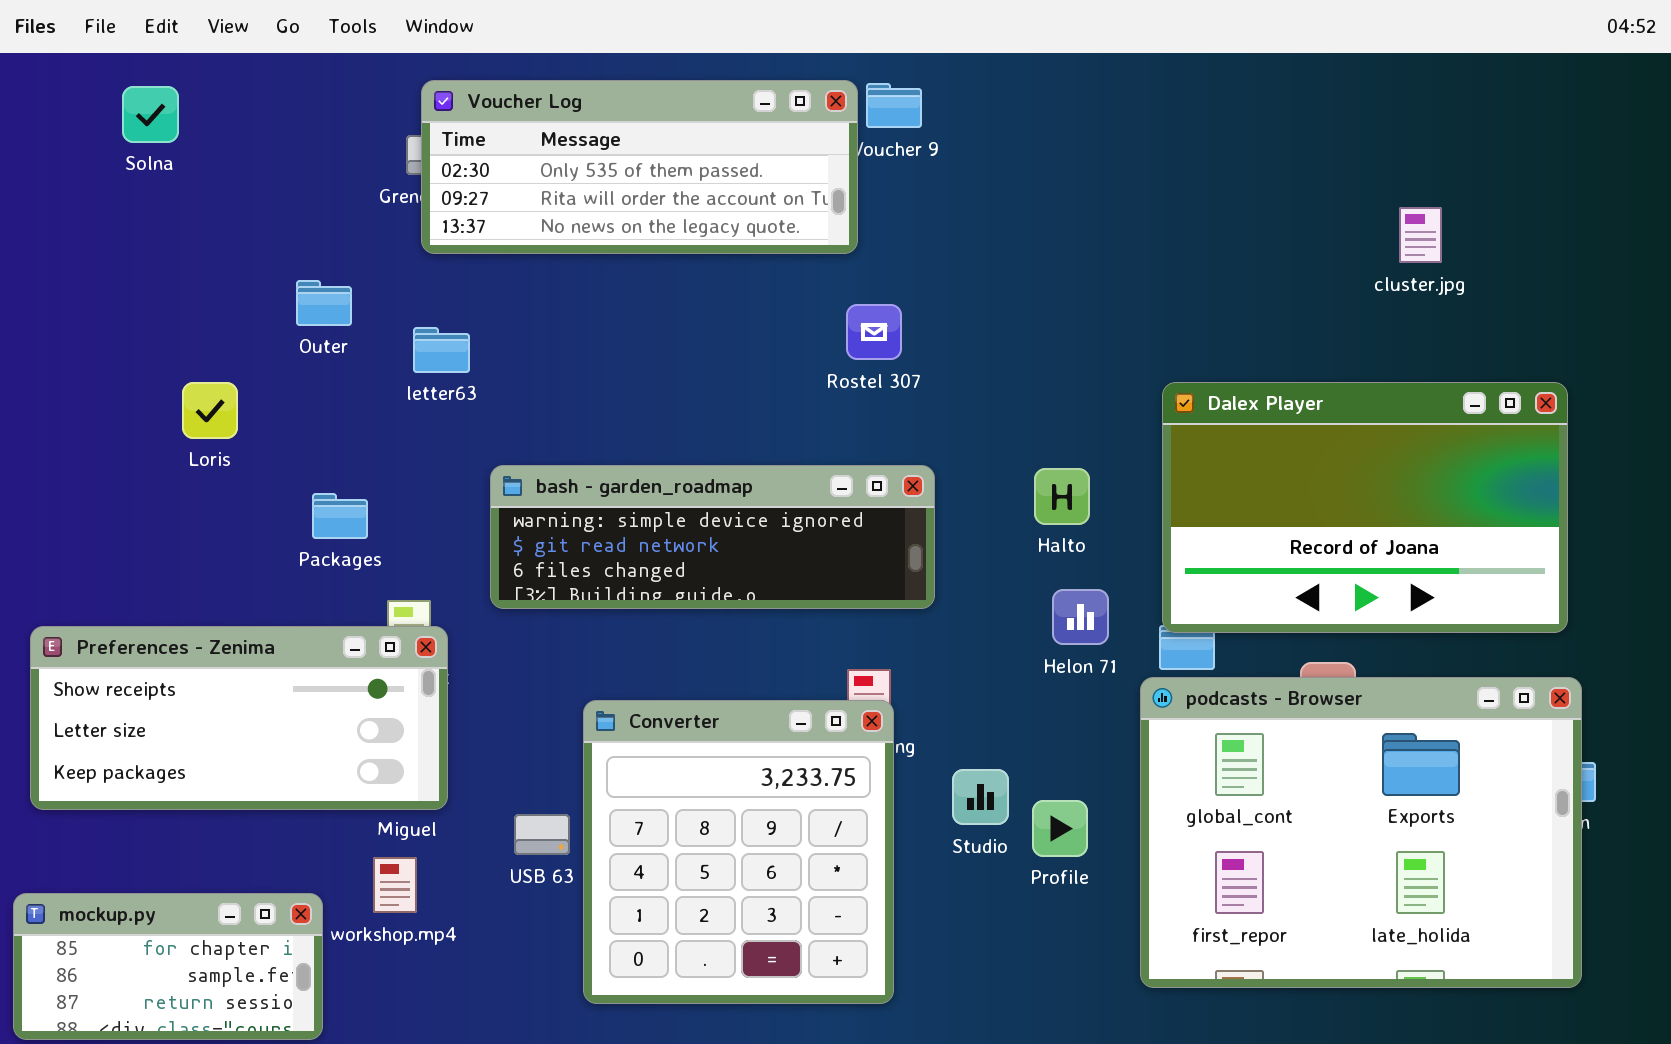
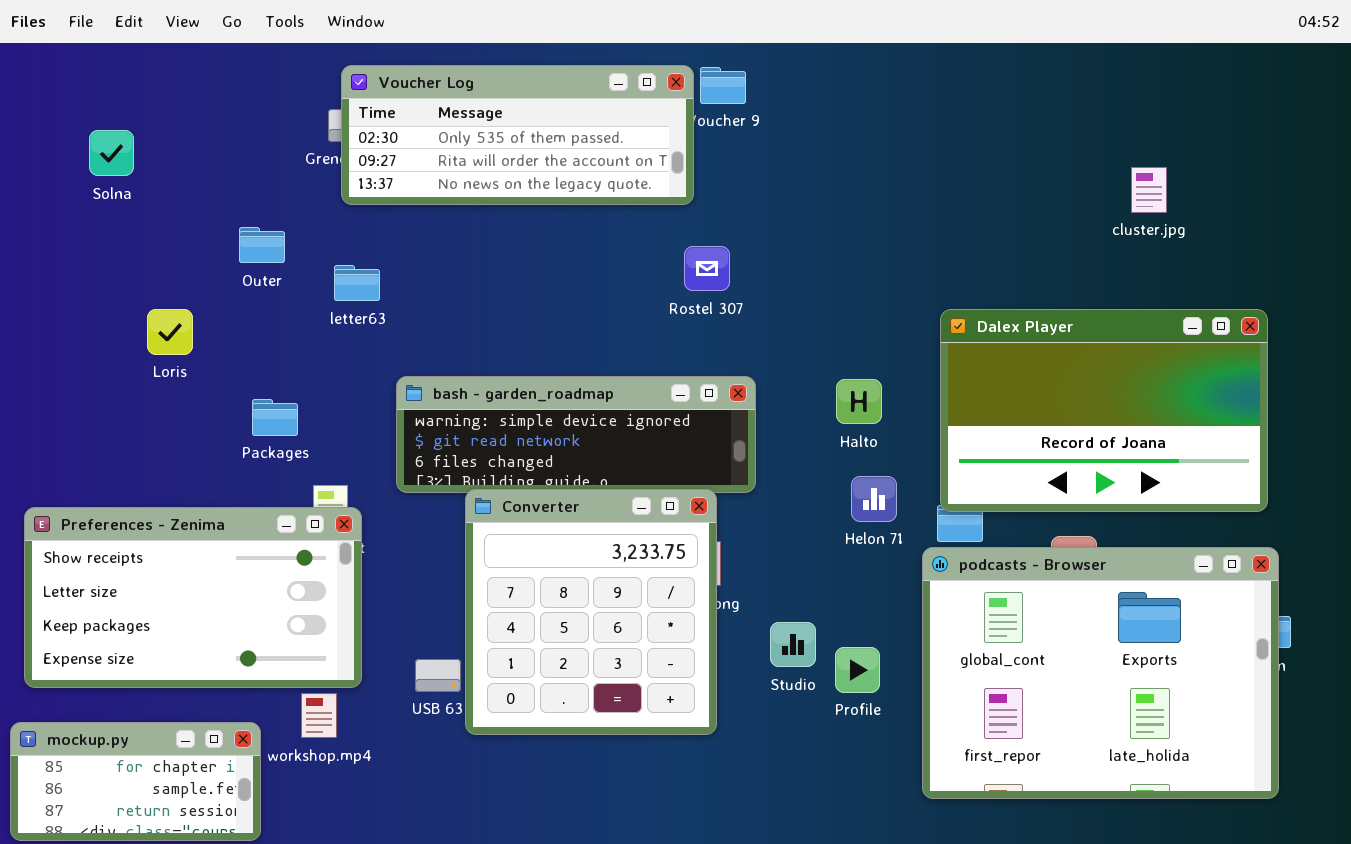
Solna: [122,86,179,143] -> [89,130,134,176], moved
Preferences - Zenima: [30,626,448,810] -> [24,507,362,688], resized
Converter: [583,700,894,1004] -> [465,489,717,735], moved

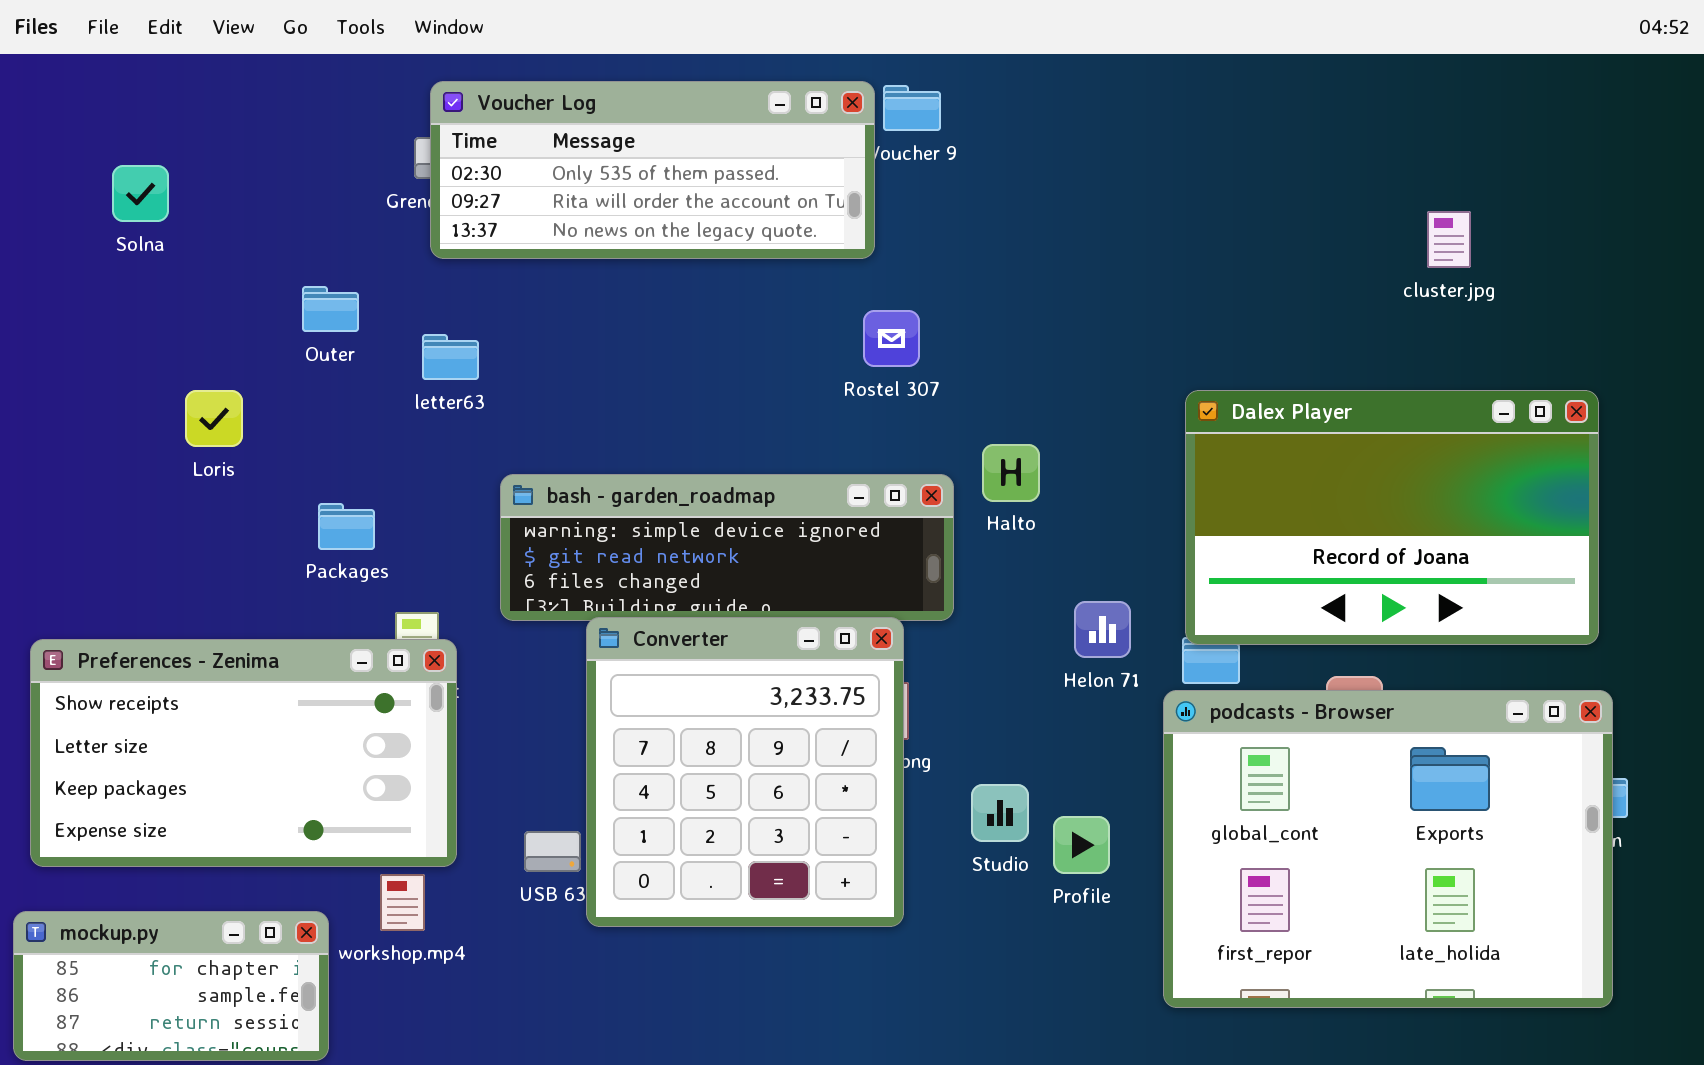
Halto: [836,379,882,424] -> [982,444,1040,502], moved

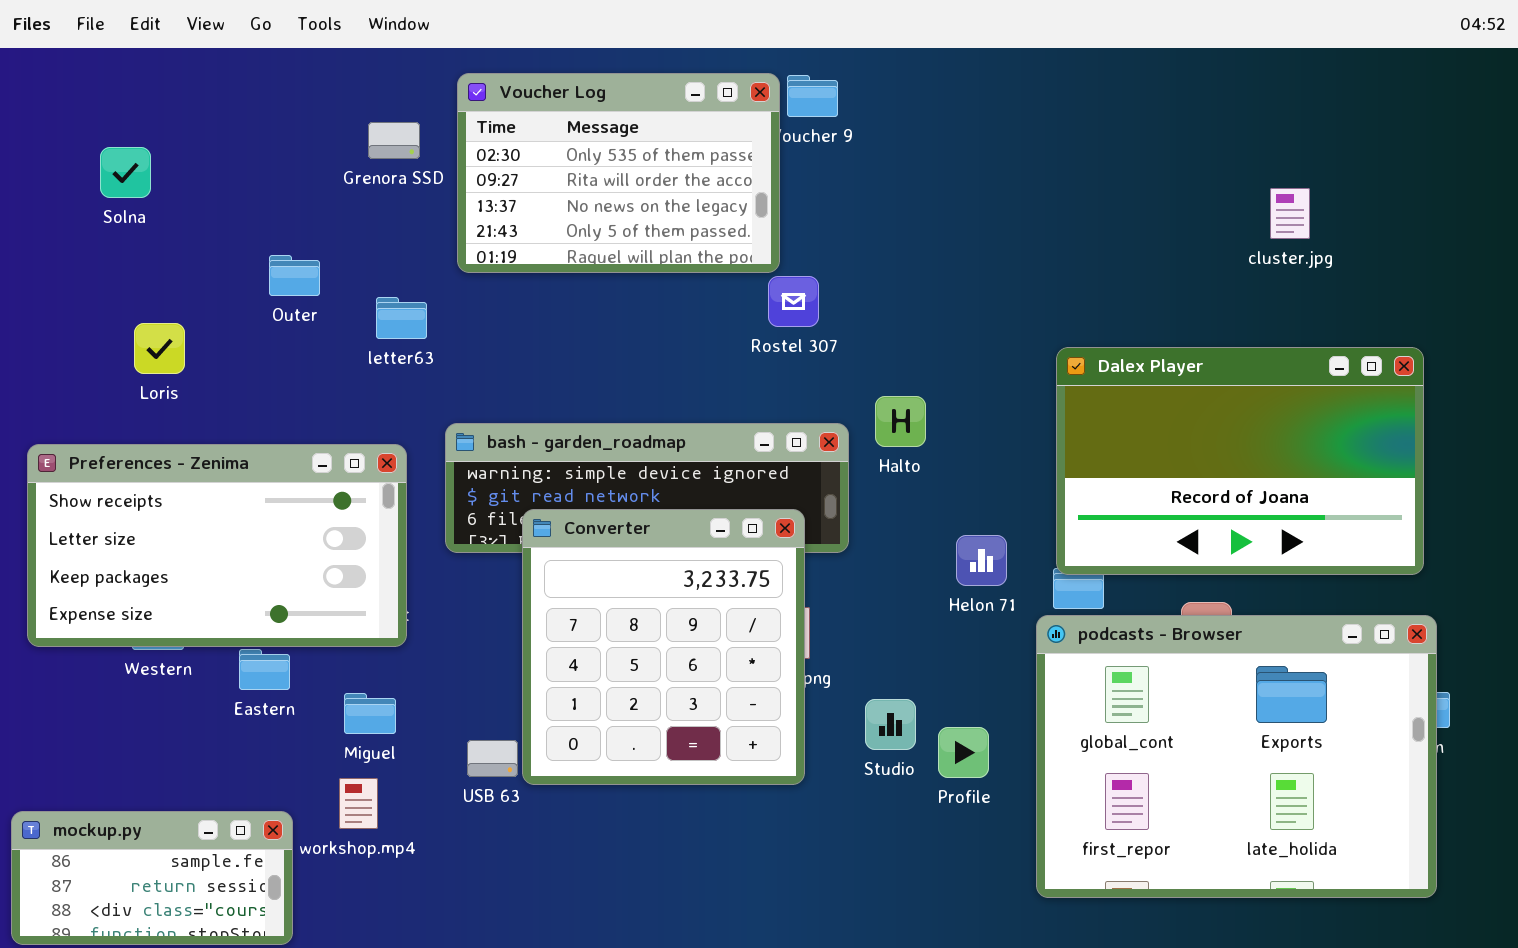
Voucher Log: [430,81,875,259] -> [457,73,780,273], resized
Loris: [185,390,243,447] -> [134,323,185,374], moved
Converter: [586,617,904,927] -> [522,509,805,785], moved
Preferences - Zenima: [30,639,457,867] -> [27,444,407,647], moved
mockup.py: [13,911,329,1061] -> [11,811,293,945], scrolled down 1 row

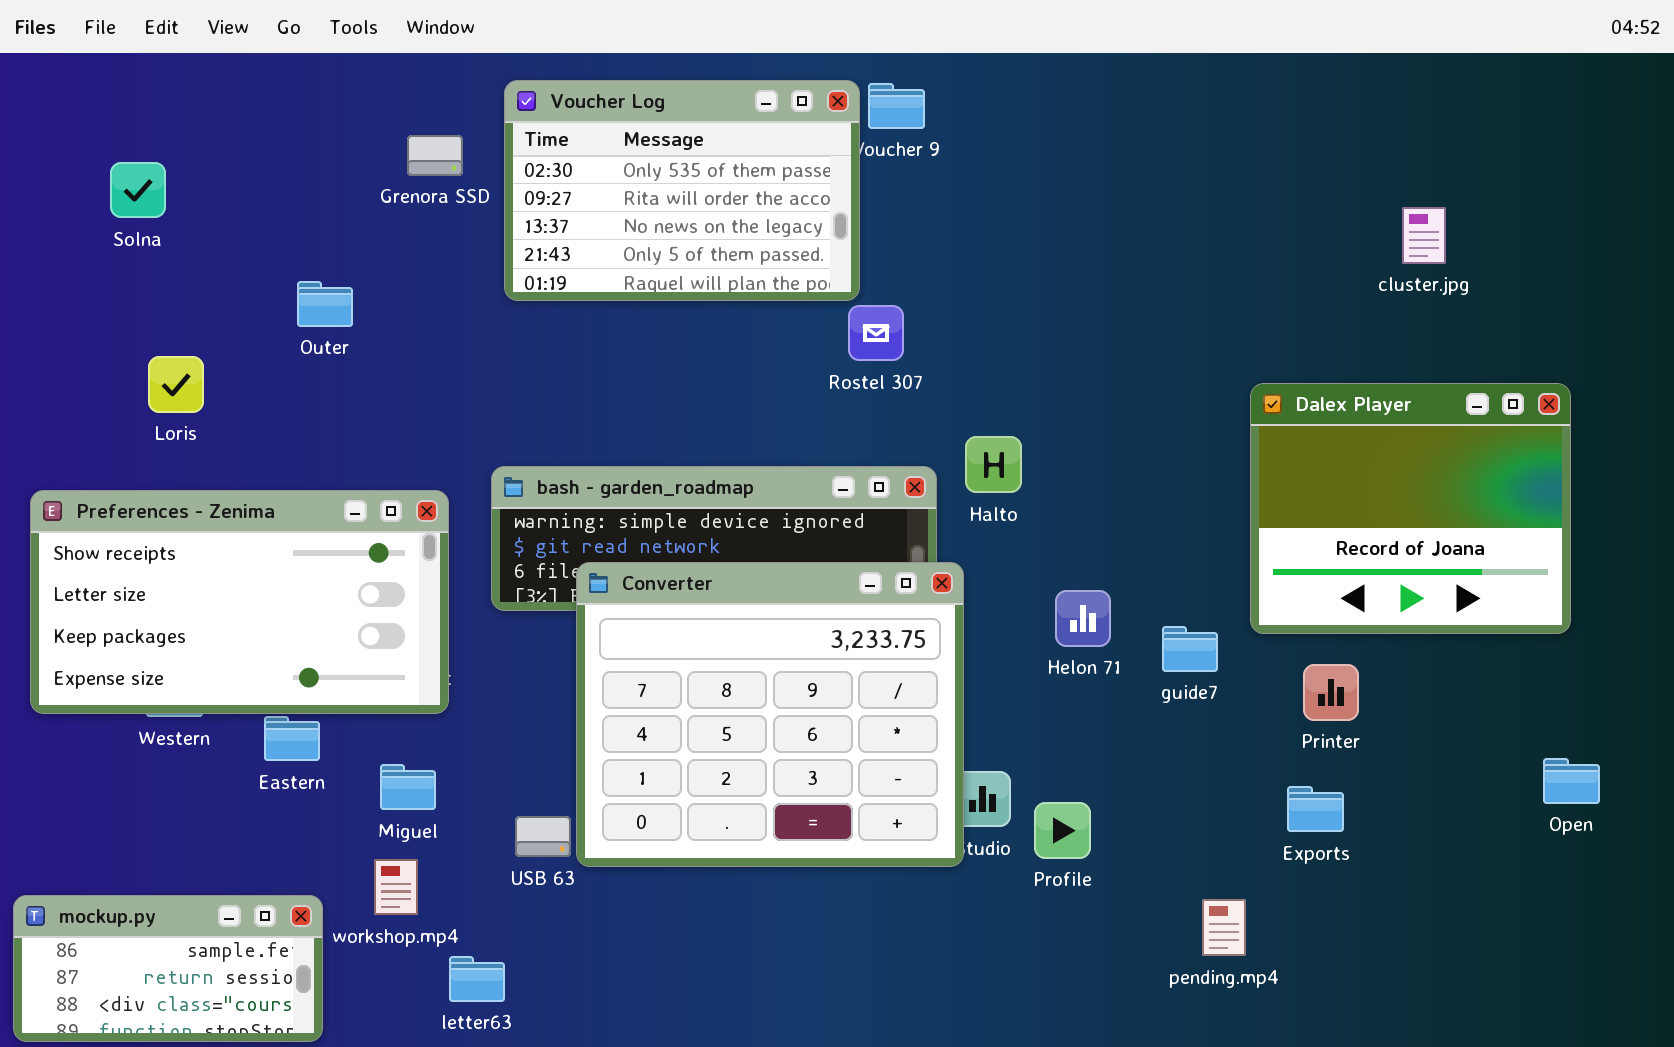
letter63: [376,297,427,339] -> [449,956,505,1002], moved
Dalex Player: [1056,347,1424,575] -> [1250,383,1571,634], resized
Converter: [522,509,805,785] -> [576,562,964,867], resized
podcasts - Browser: [1036,615,1437,898] -> none, closed

